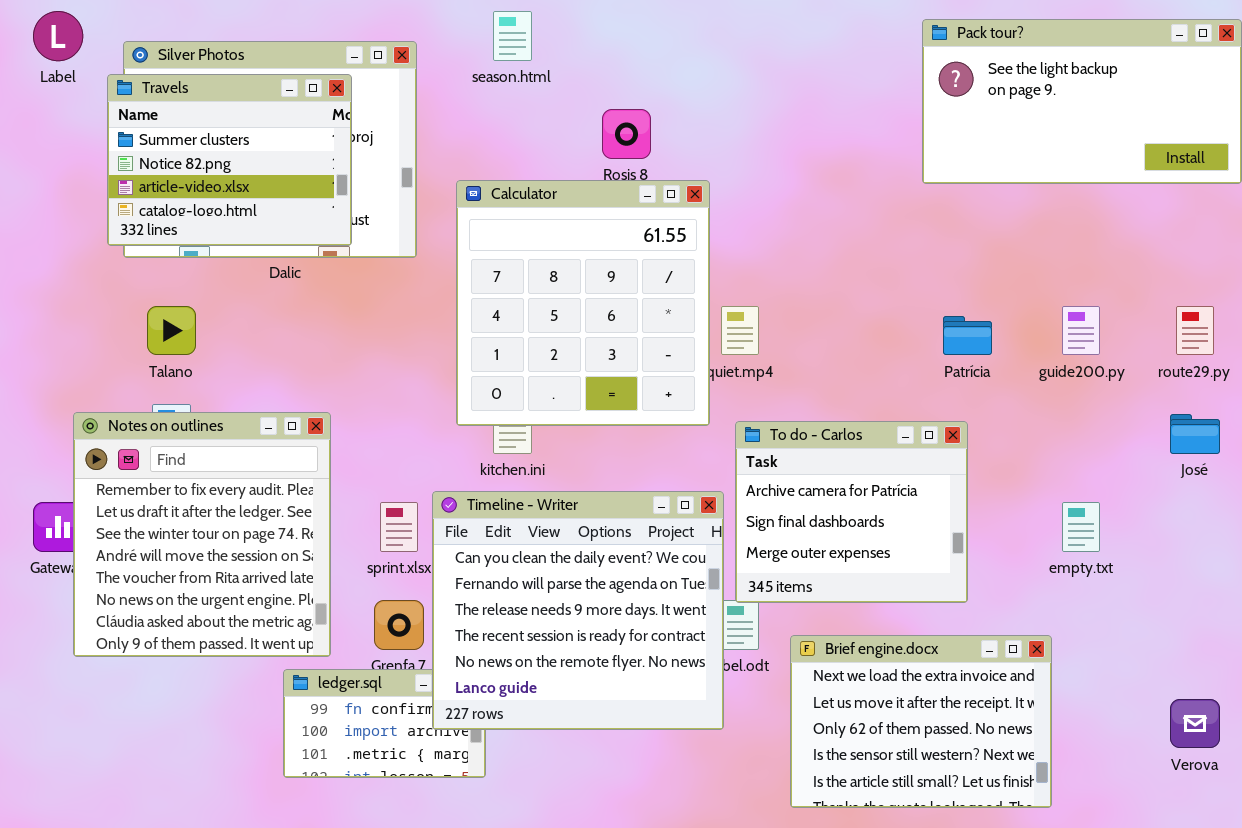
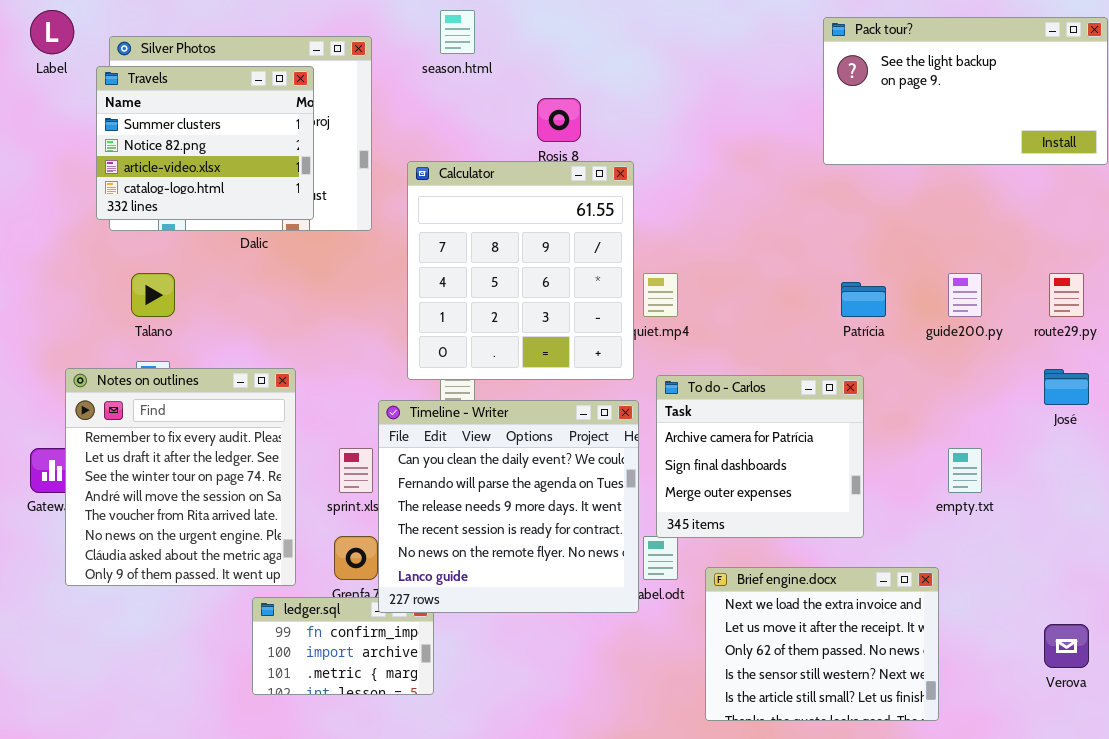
Timeline - Writer: [432,491,724,730] -> [378,400,639,613], moved

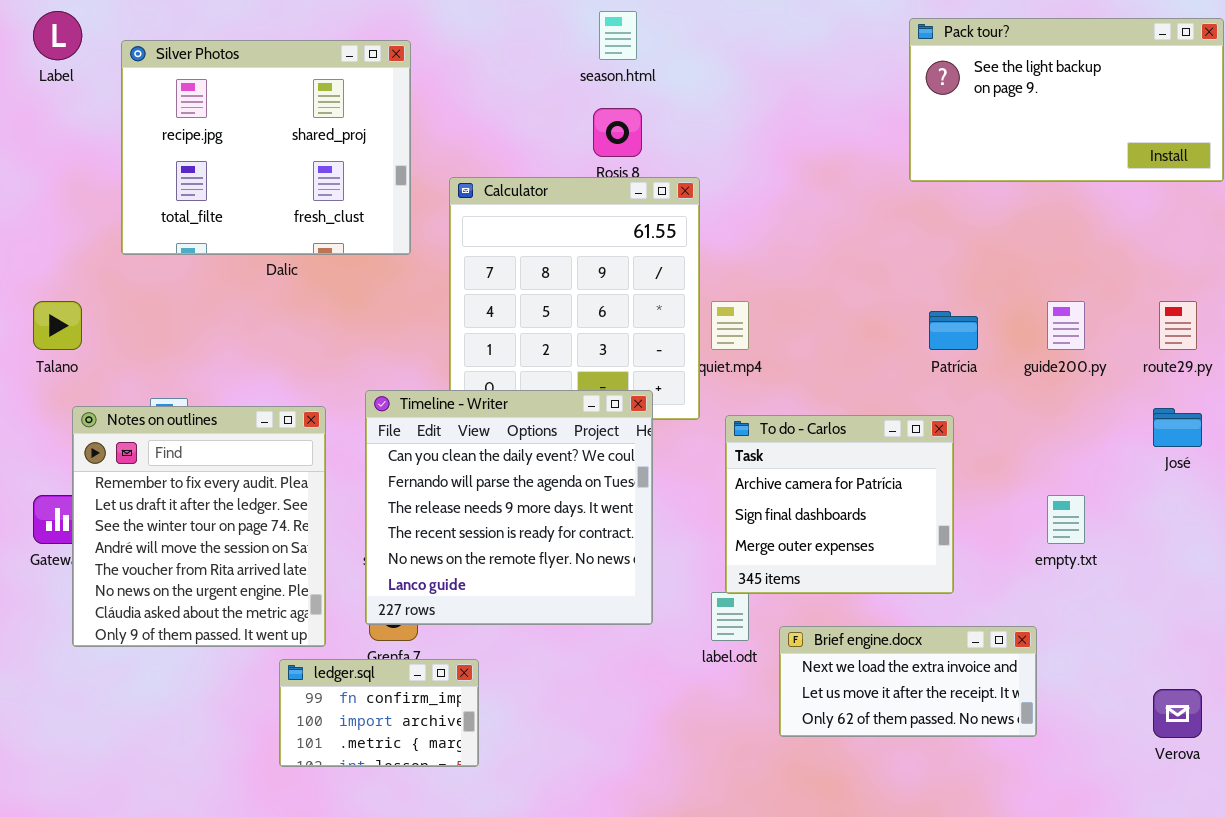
season.html: [440,10,475,54] -> [599,11,637,60], moved
Travels: [96,66,314,220] -> none, closed
Talano: [131,273,175,317] -> [33,301,82,350], moved
Timeline - Writer: [378,400,639,613] -> [365,390,653,625], moved
Brief engine.docx: [705,567,939,721] -> [779,626,1037,737], resized

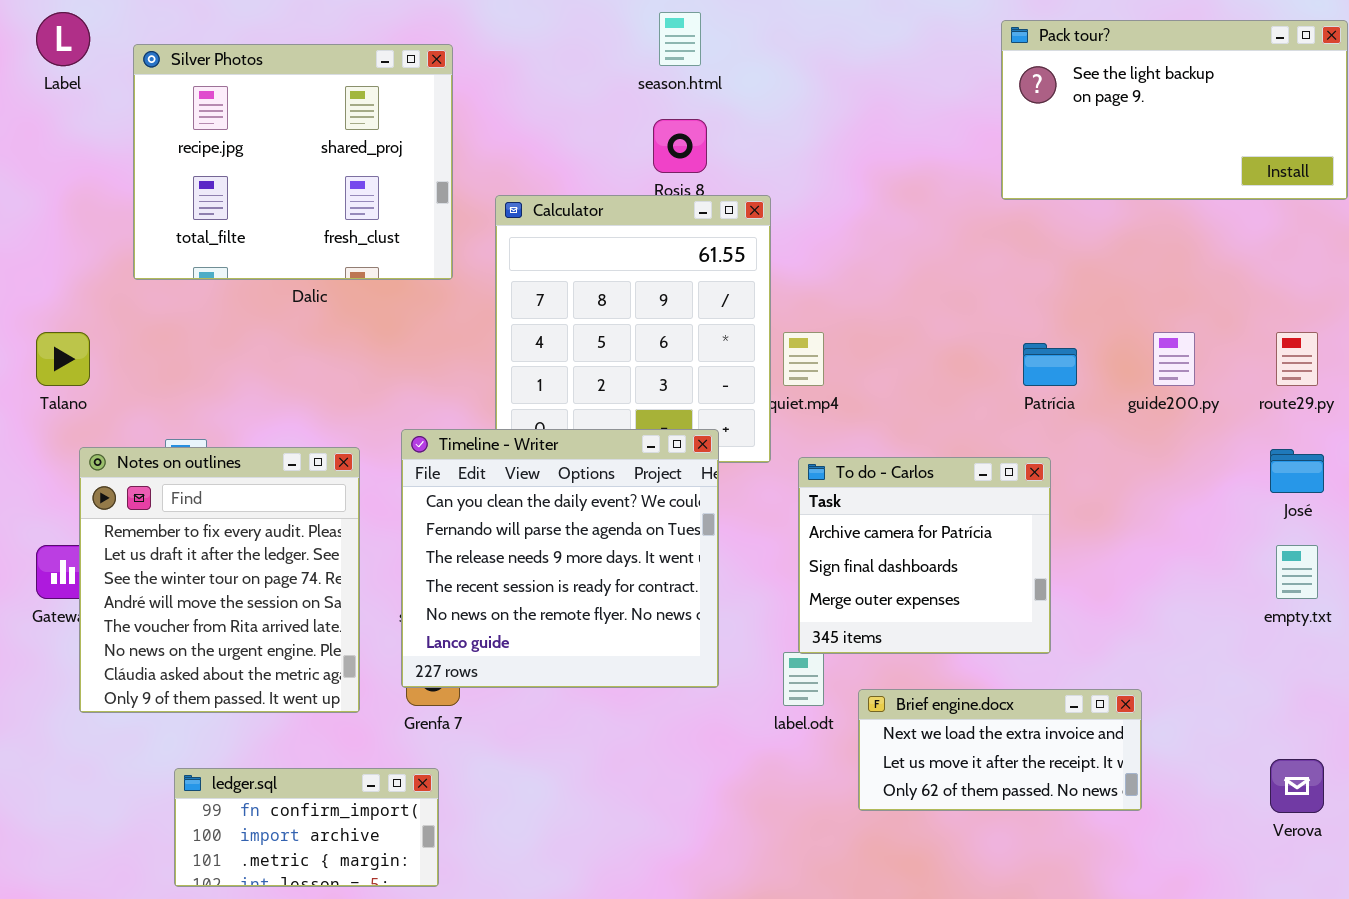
empty.txt: [1047,495,1085,544] -> [1276,545,1318,599], moved
ledger.sql: [279,659,479,767] -> [174,768,439,887], moved, resized

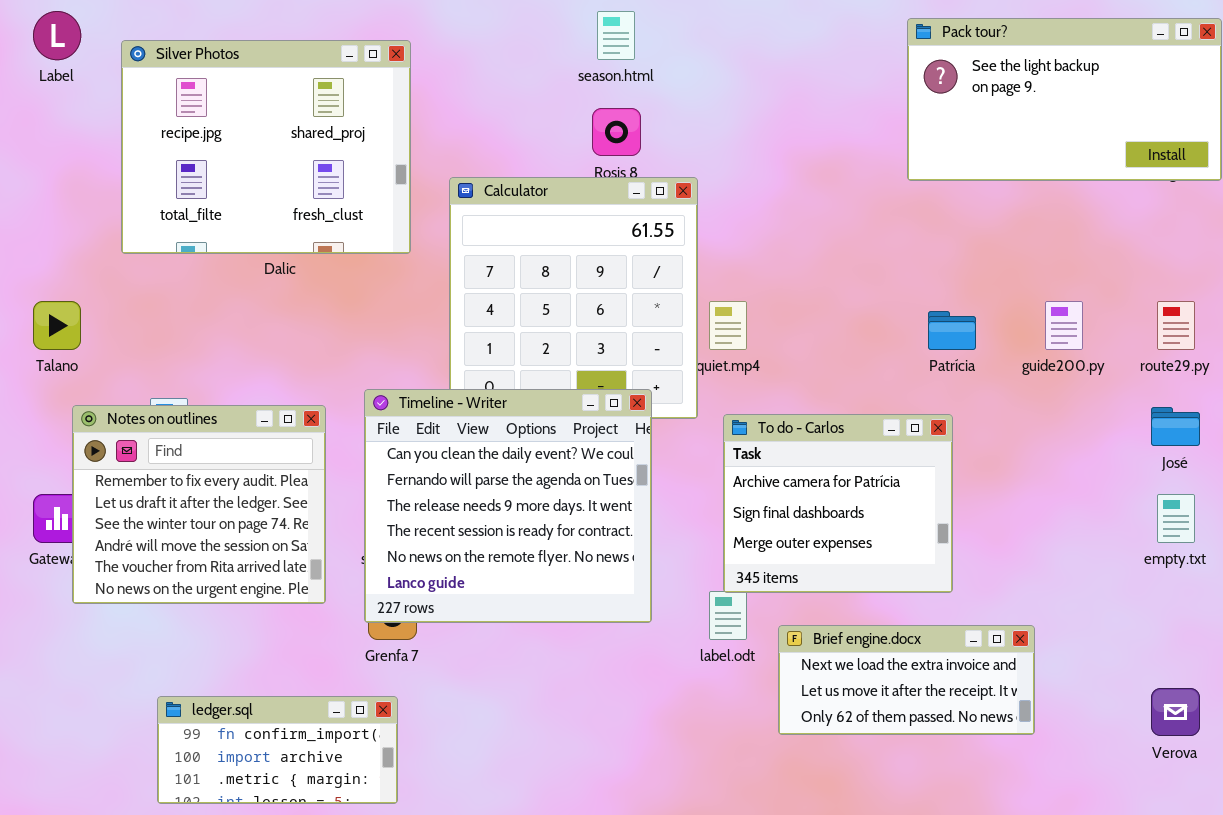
Notes on outlines: [79,447,360,713] -> [72,405,326,604], resized

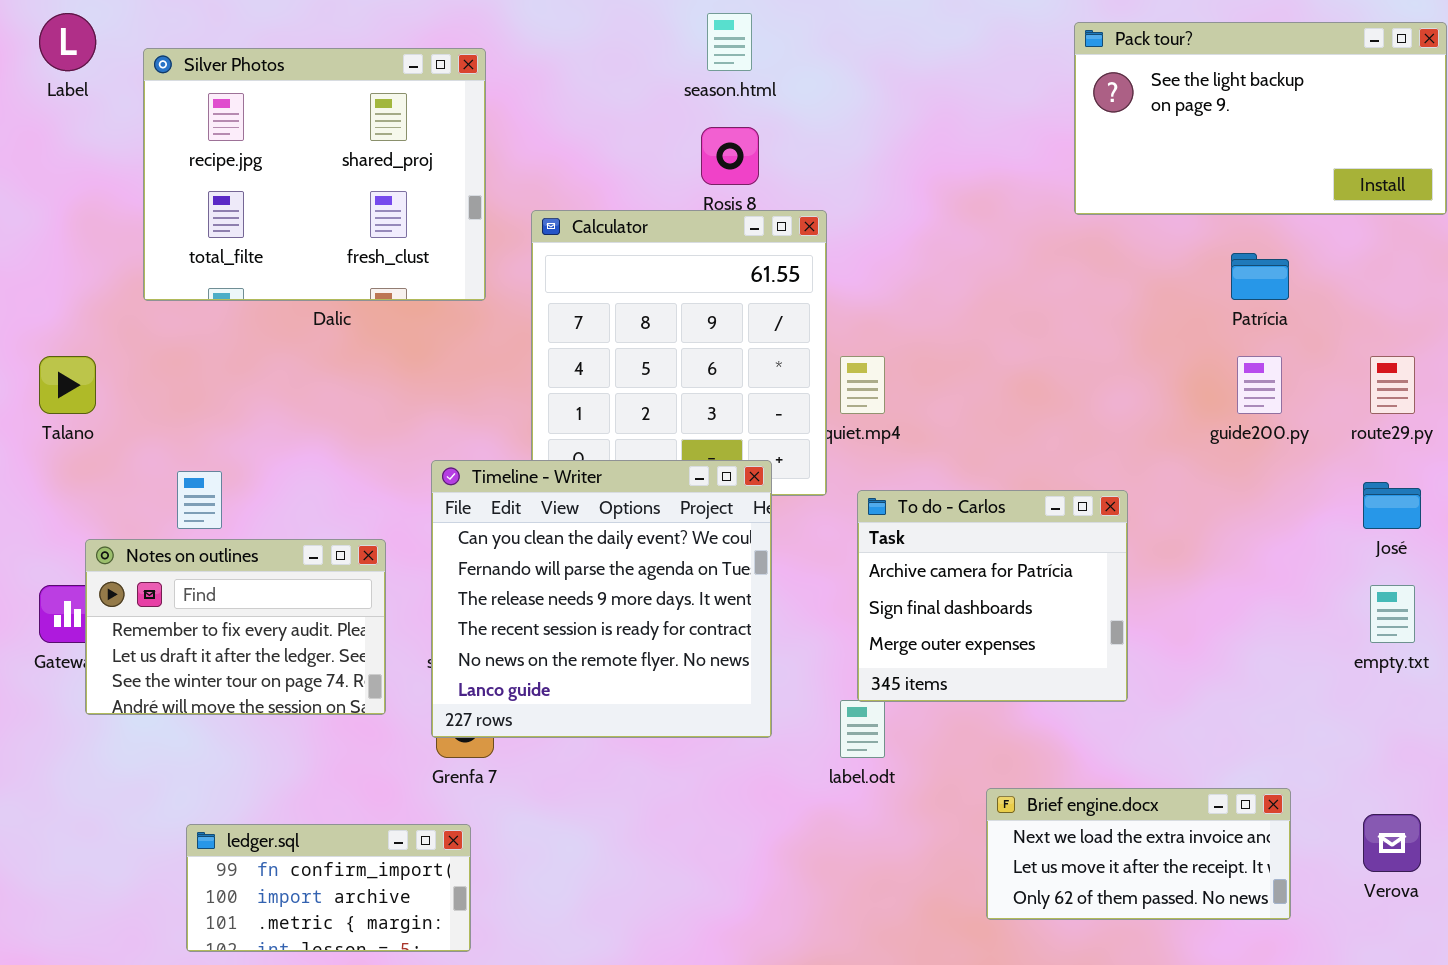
Patrícia: [928,311,976,350] -> [1231,253,1289,300], moved
Notes on outlines: [72,405,326,604] -> [85,539,386,715], resized
Brief engine.docx: [778,625,1035,735] -> [986,788,1291,920], moved

